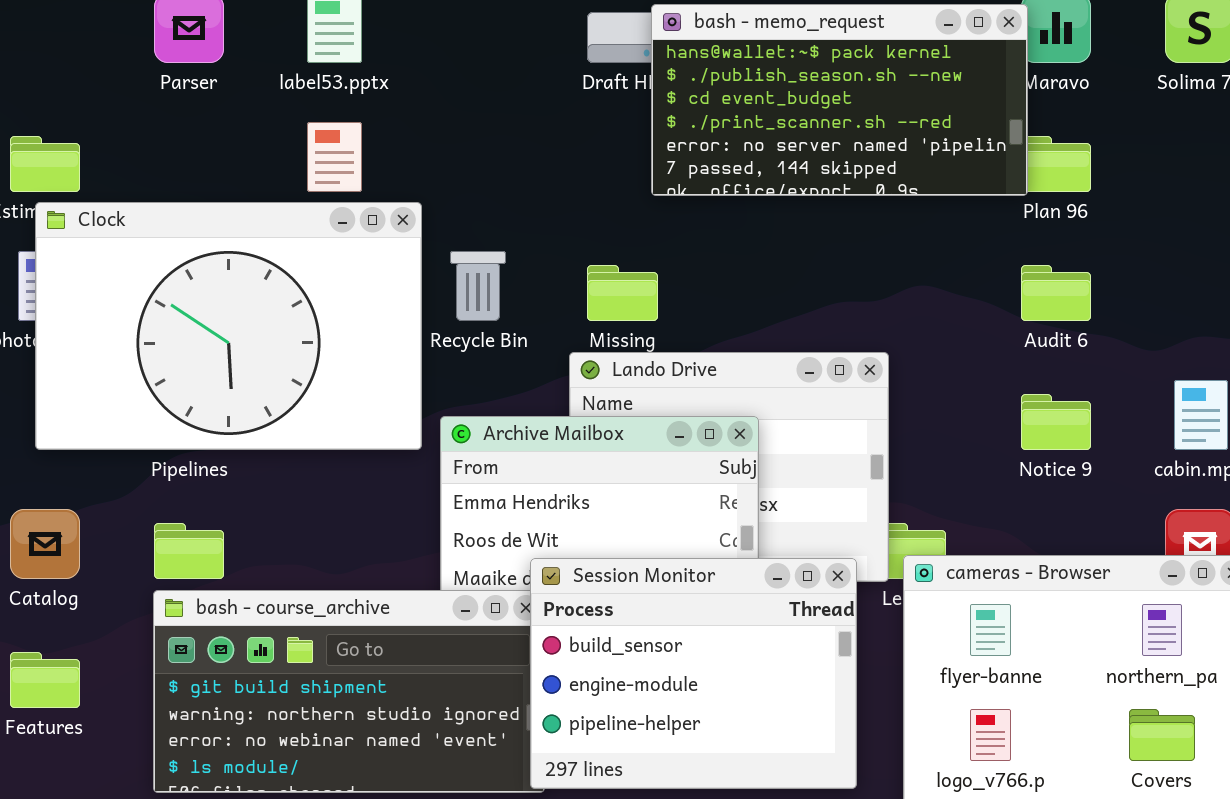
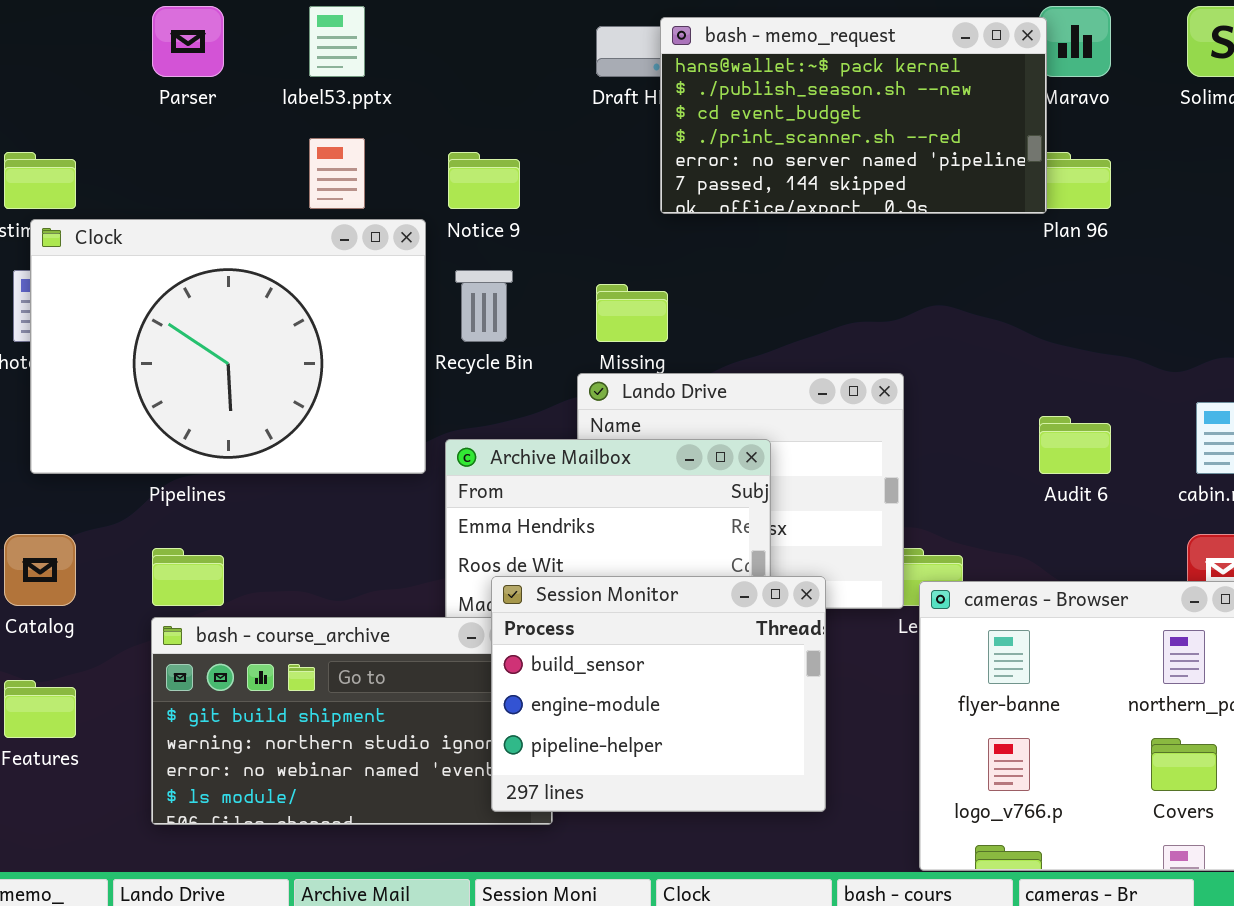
Audit 6: [1021,265,1091,321] -> [1039,416,1111,474], moved
Notice 9: [1021,394,1091,450] -> [448,152,520,209], moved
Session Monitor: [530,558,857,789] -> [491,576,826,812], moved

